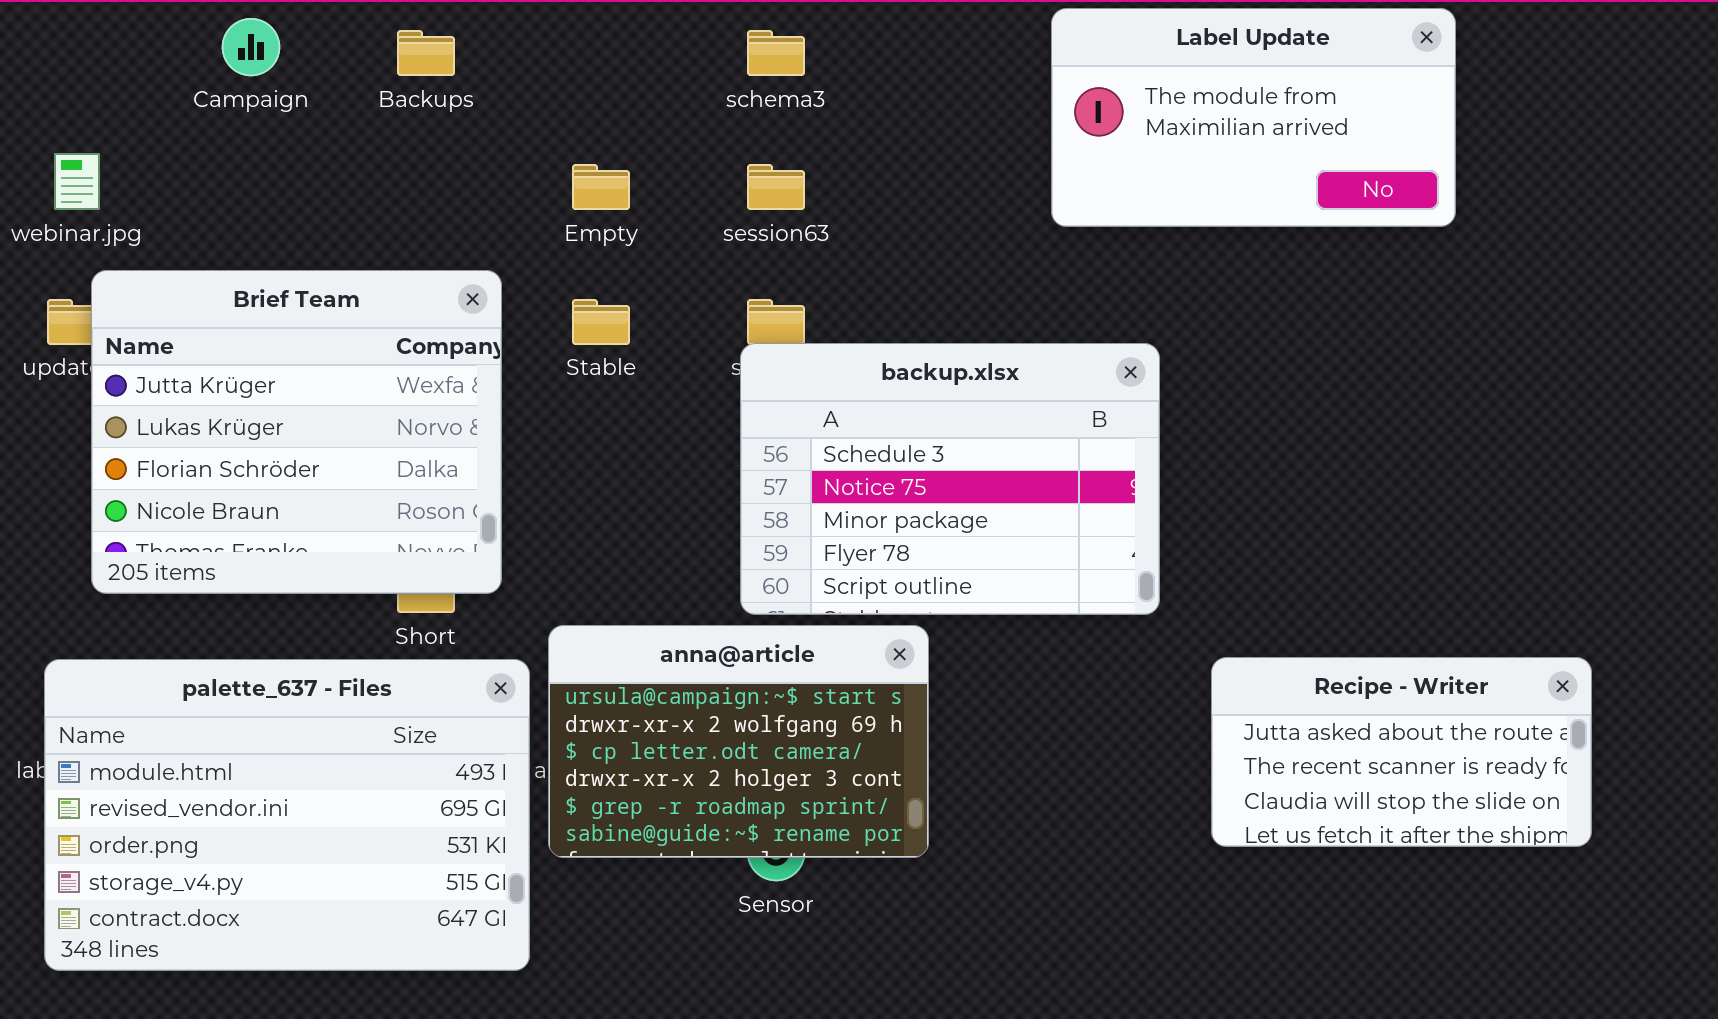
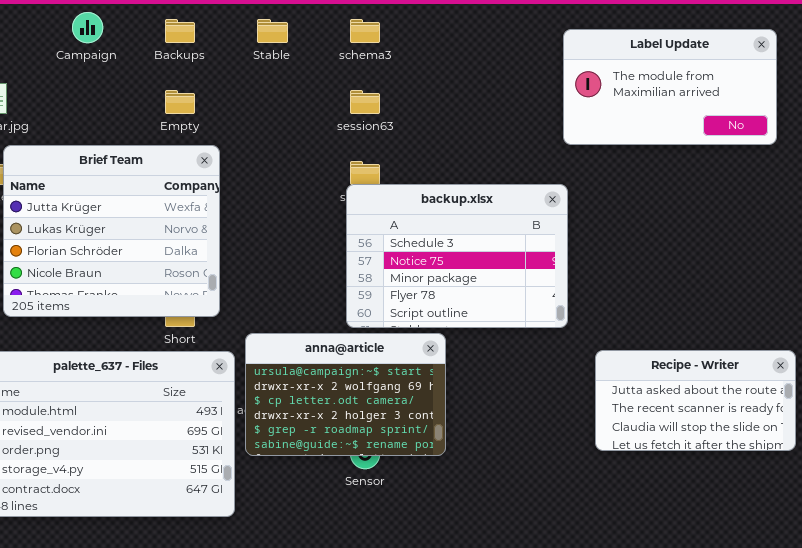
Label Update: [1051,8,1456,227] -> [563,29,777,145], moved
Empty: [572,164,630,210] -> [165,90,195,114], moved
Stable: [572,299,630,345] -> [257,19,288,43], moved

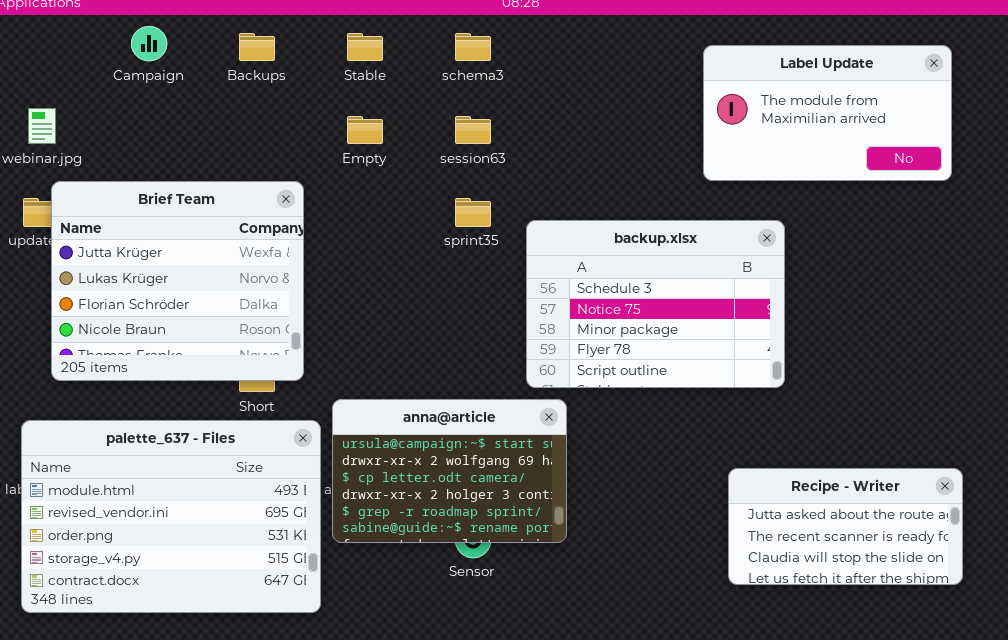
Empty: [165,90,195,114] -> [347,116,383,144], moved
backup.xlsx: [346,184,568,328] -> [526,220,785,388], moved
Recipe - Writer: [595,350,796,451] -> [728,468,963,585], moved

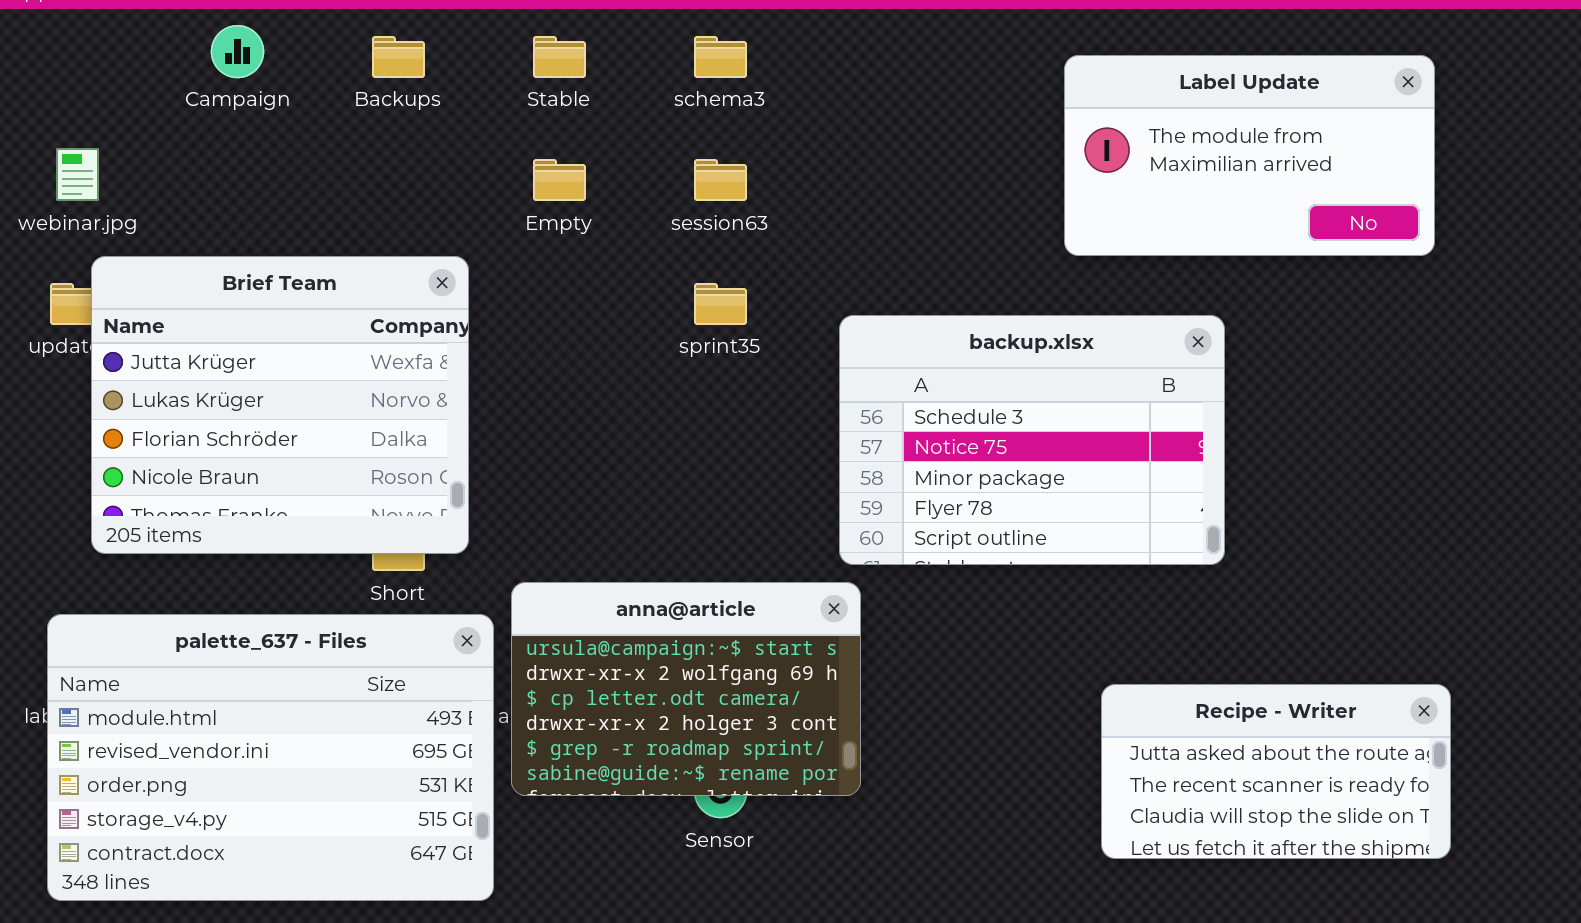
backup.xlsx: [526,220,785,388] -> [839,315,1225,565], moved

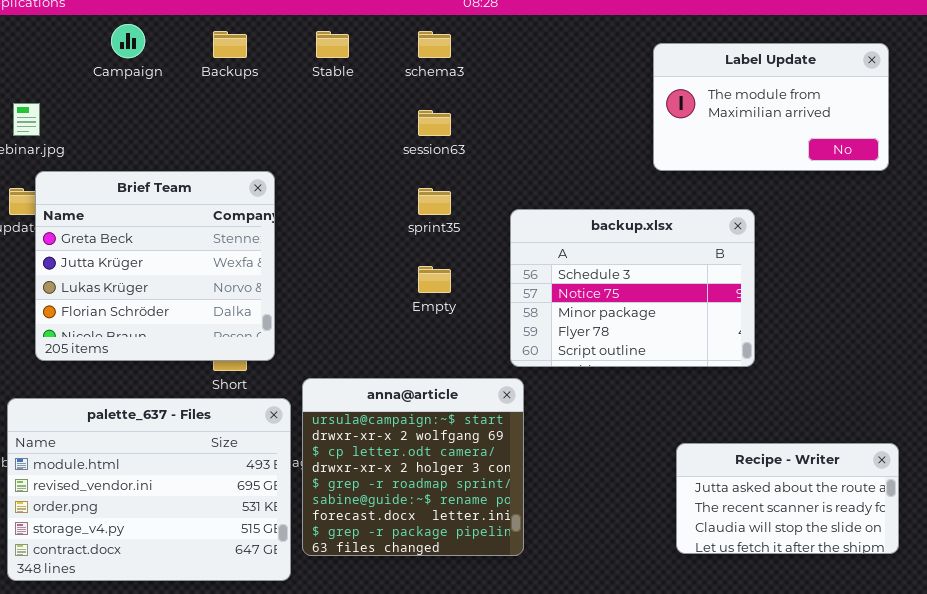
Empty: [533,159,586,201] -> [418,266,451,293], moved
Brief Team: [91,256,469,554] -> [35,171,275,361], scrolled up 1 row
anna@article: [511,582,861,796] -> [302,378,524,556], resized

